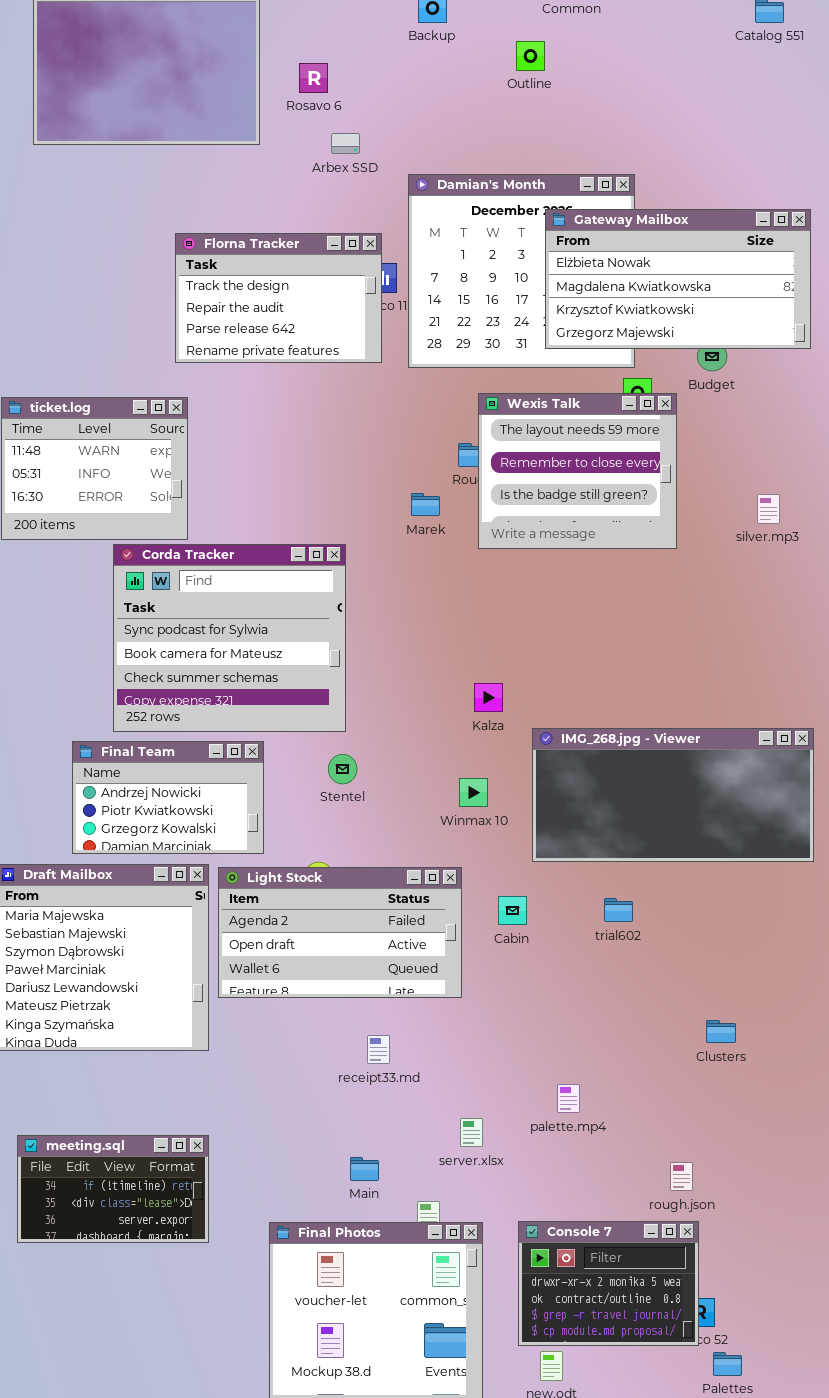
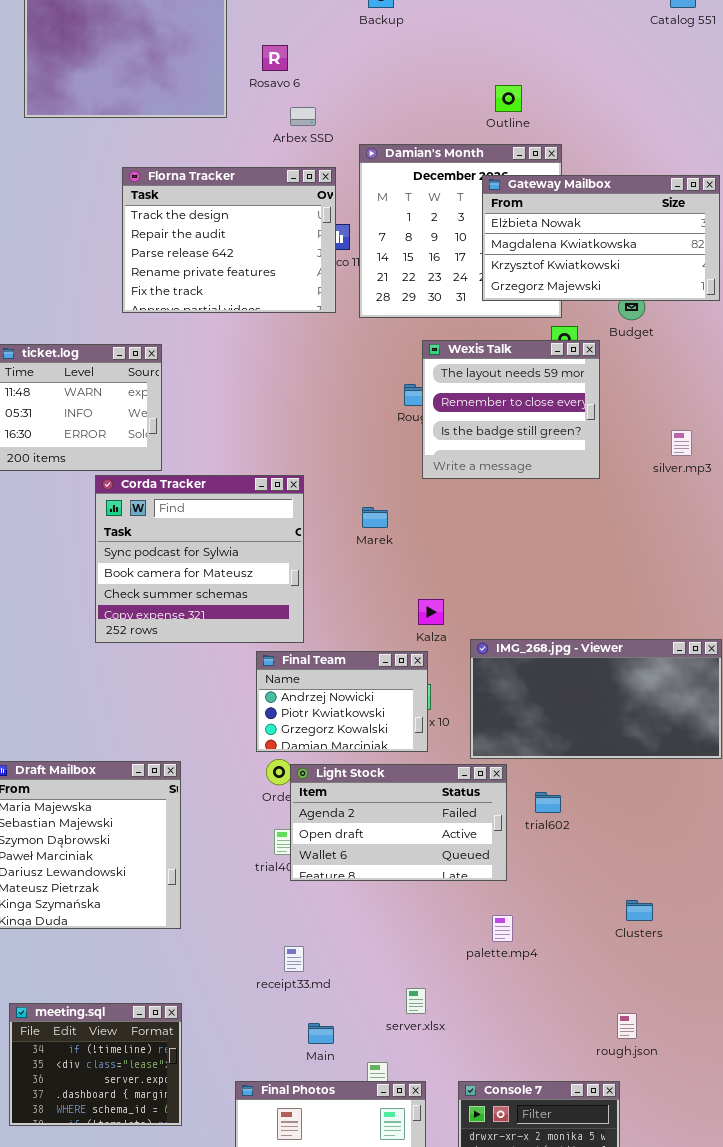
Outline: [516,41,545,71] -> [495,85,522,112], moved
Florna Tracker: [175,233,382,363] -> [122,167,336,313], resized
Marek: [411,493,440,516] -> [362,507,388,528], moved
Final Team: [72,741,264,854] -> [256,651,428,752], moved
Light Stock: [218,867,462,998] -> [290,764,507,881], moved
receipt33.md: [367,1035,390,1064] -> [284,946,304,972], moved
palette.mp4: [557,1084,580,1113] -> [492,915,513,942], moved
meeting.sql: [17,1135,209,1243] -> [9,1003,182,1126], resized
rough.json: [670,1162,693,1191] -> [617,1013,637,1039], moved

